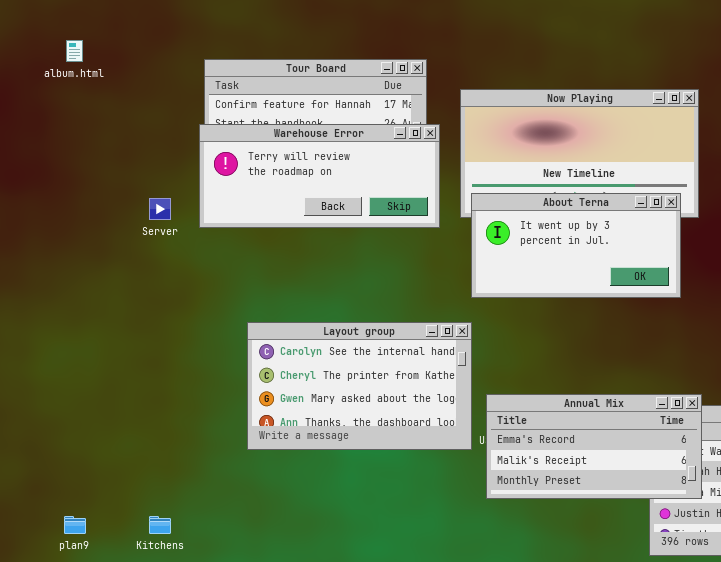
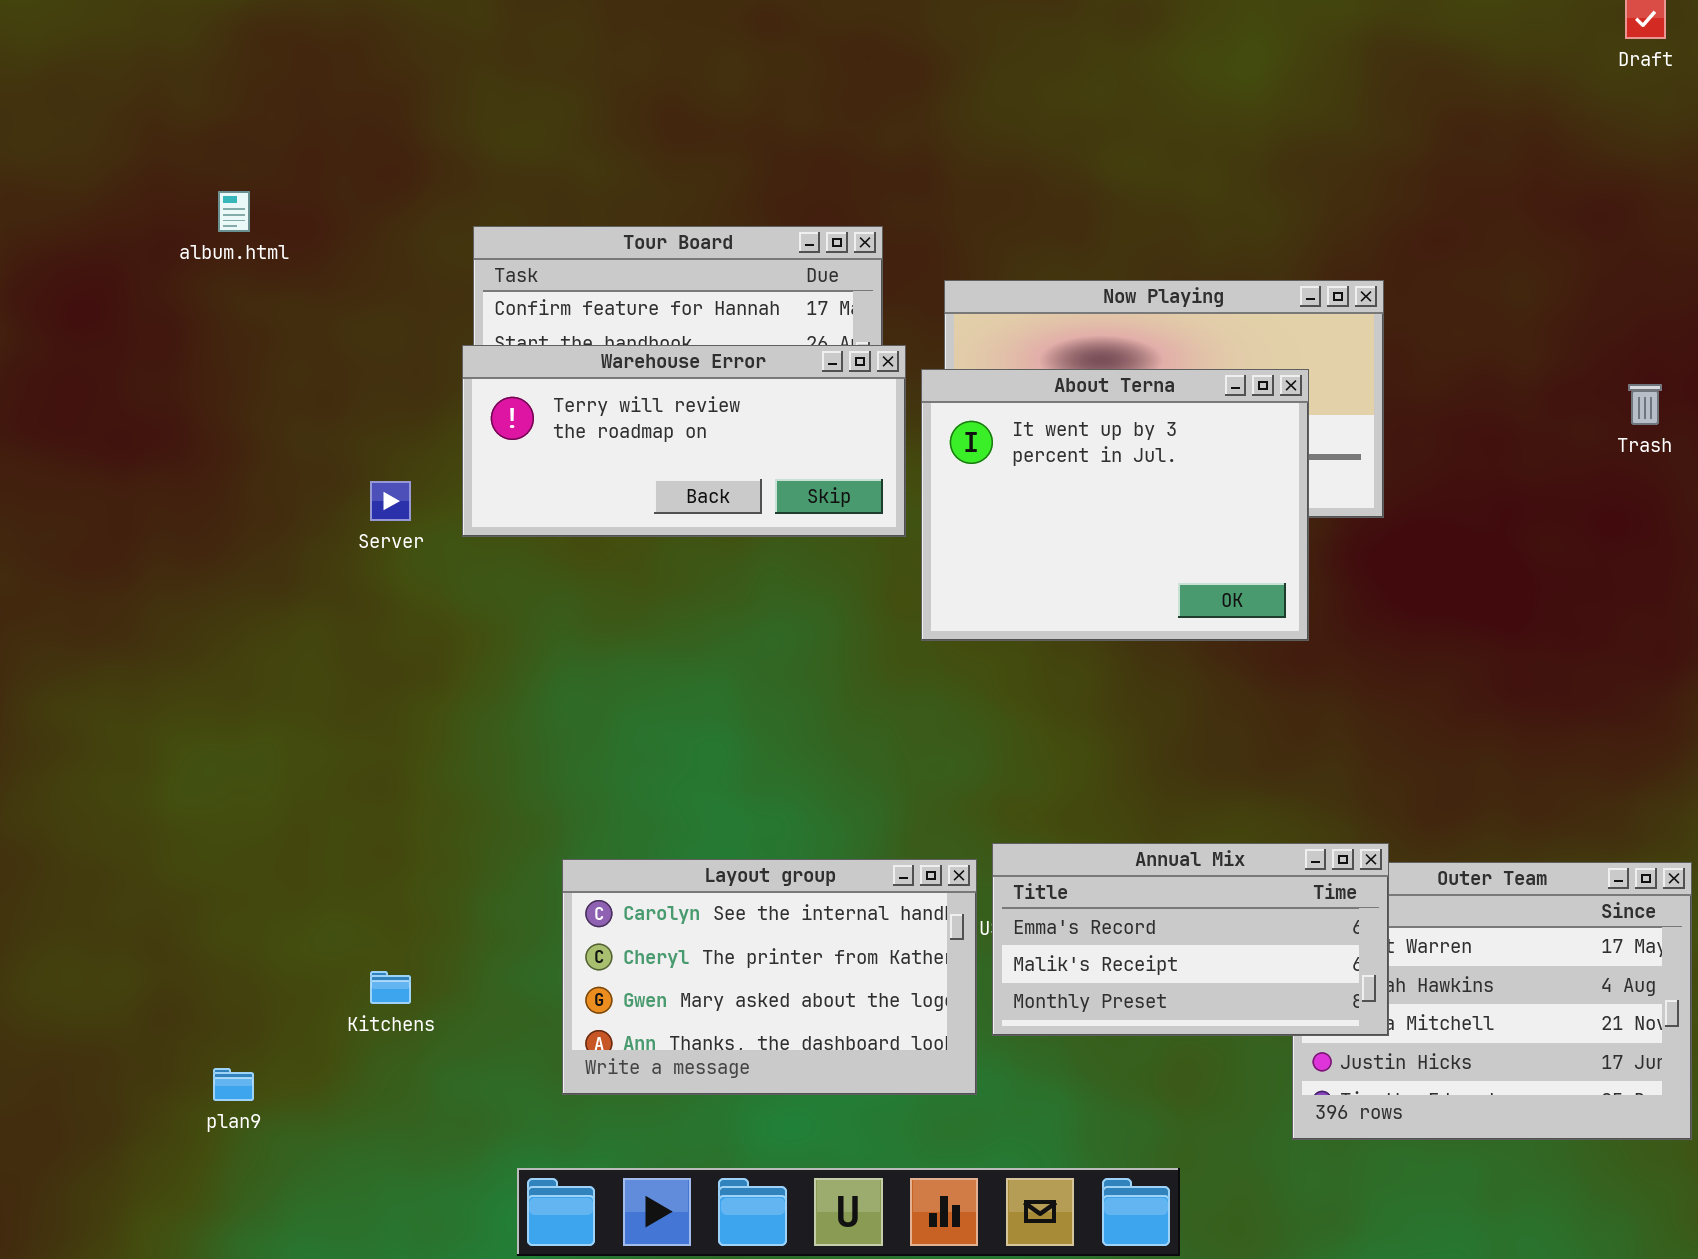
About Terna: [471,193,681,298] -> [921,369,1309,641], moved, resized
Layout group: [247,322,472,450] -> [562,859,977,1095], moved
Kitchens: [149,516,171,534] -> [370,971,411,1004], moved

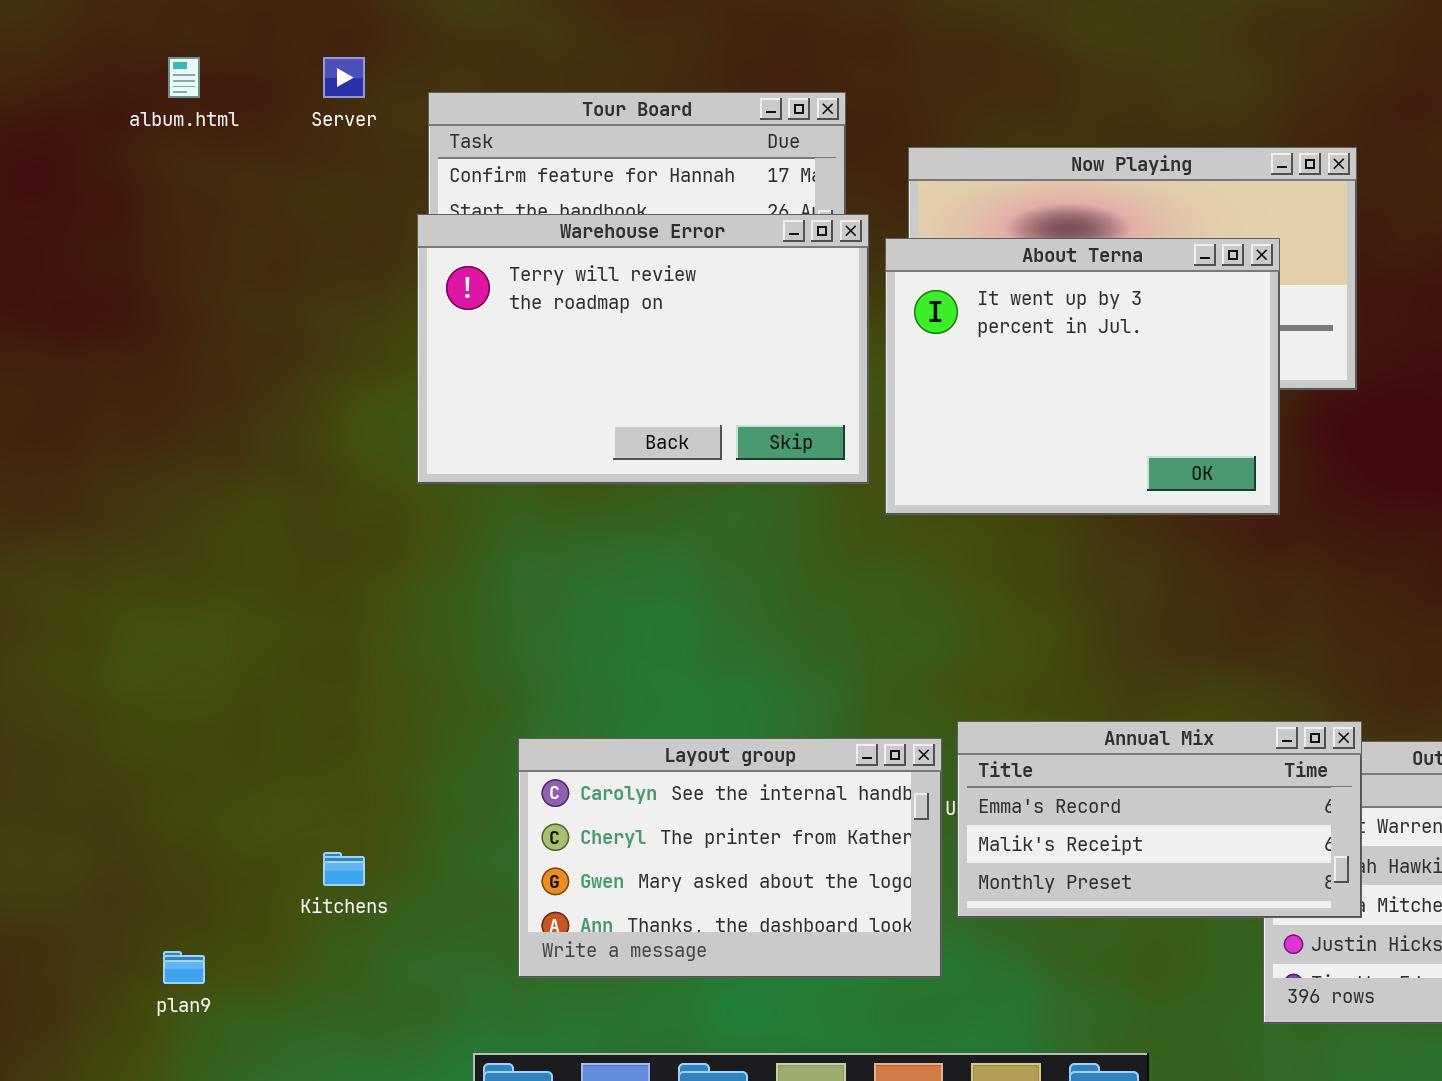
Warehouse Error: [462,345,906,537] -> [417,214,869,484], resized
Server: [370,481,411,521] -> [323,57,365,98], moved

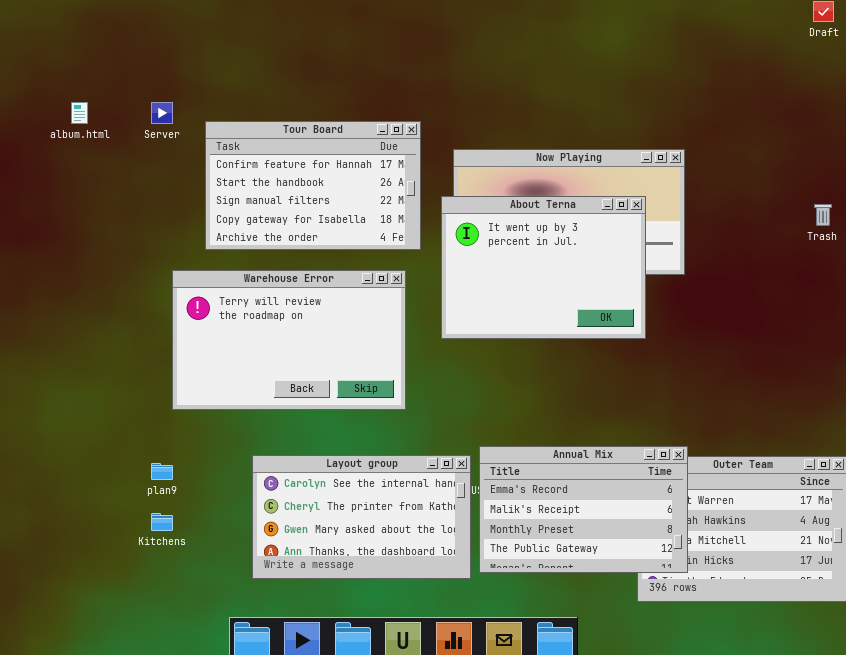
Warehouse Error: [417,214,869,484] -> [172,270,406,410], moved
Annual Mix: [957,721,1362,918] -> [479,446,688,573], resized
plan9: [163,951,205,984] -> [151,463,173,480], moved

